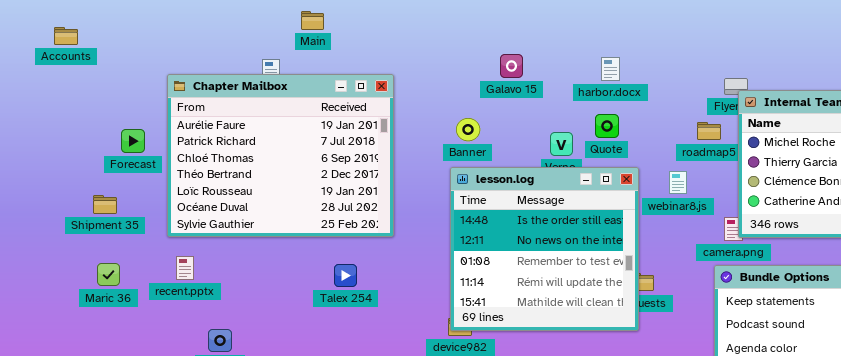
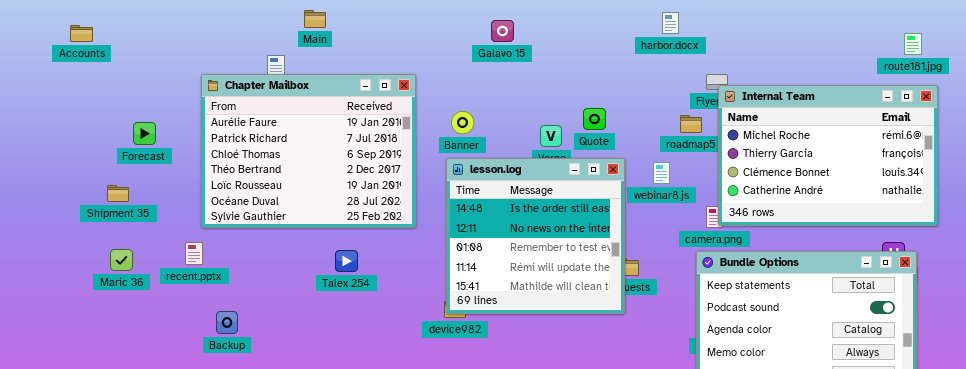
Galavo 15: [500,54,523,78] -> [491,20,514,42], moved
harbor.docx: [601,57,620,81] -> [662,12,679,34], moved
Chapter Mailbox: [167,74,394,237] -> [201,74,416,228], moved

